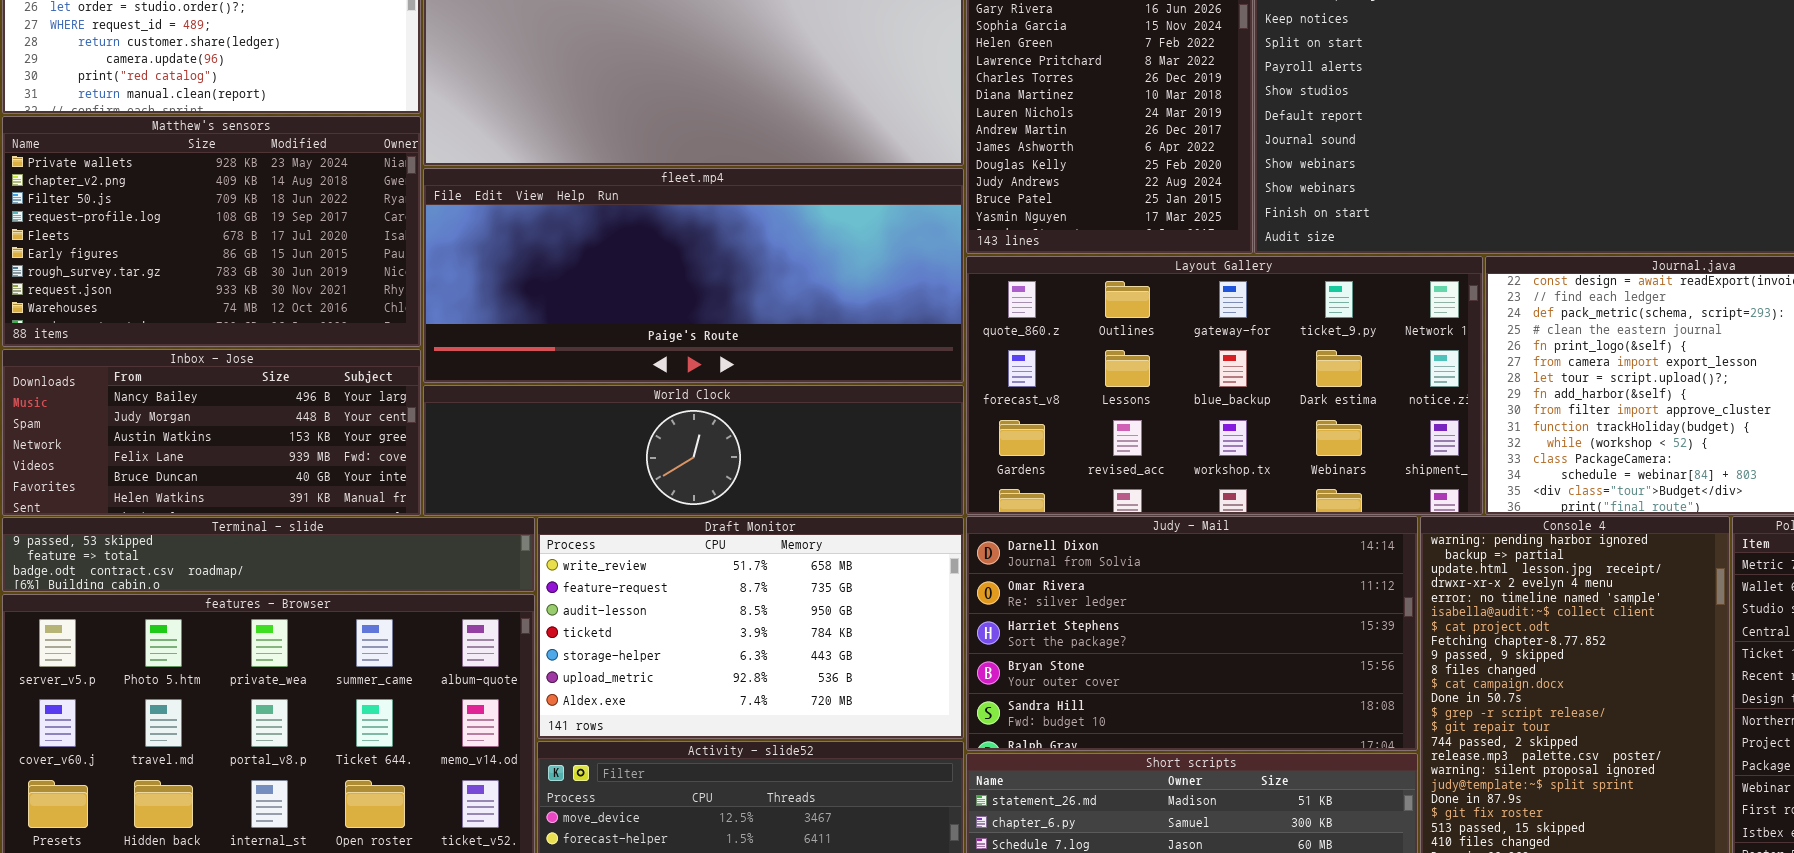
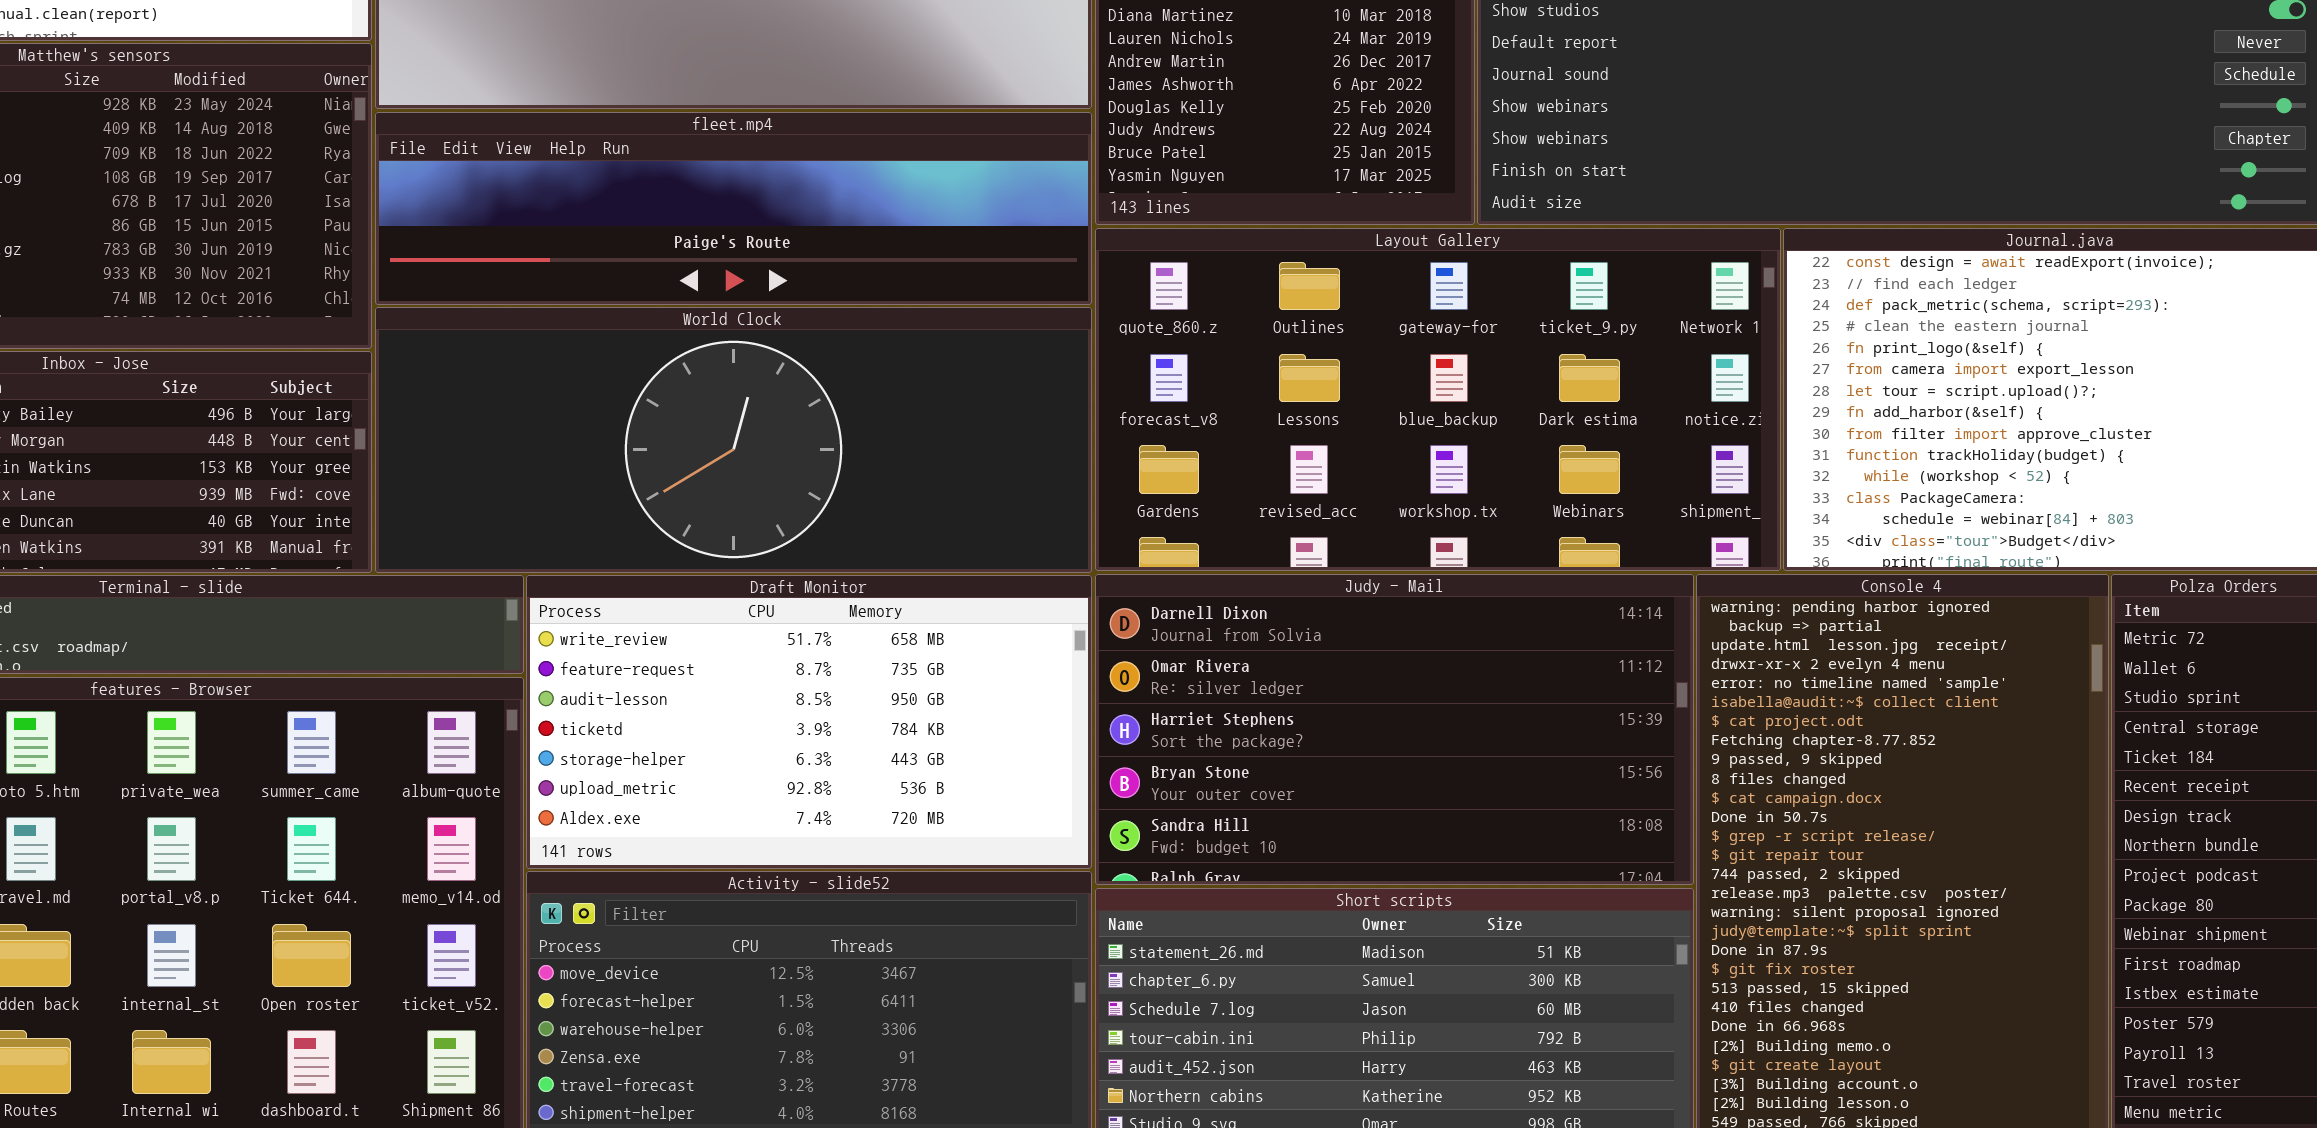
fleet.mp4: [423,168,964,383] -> [375,112,1092,305], resized
World Clock: [423,385,964,516] -> [375,307,1092,573], resized

